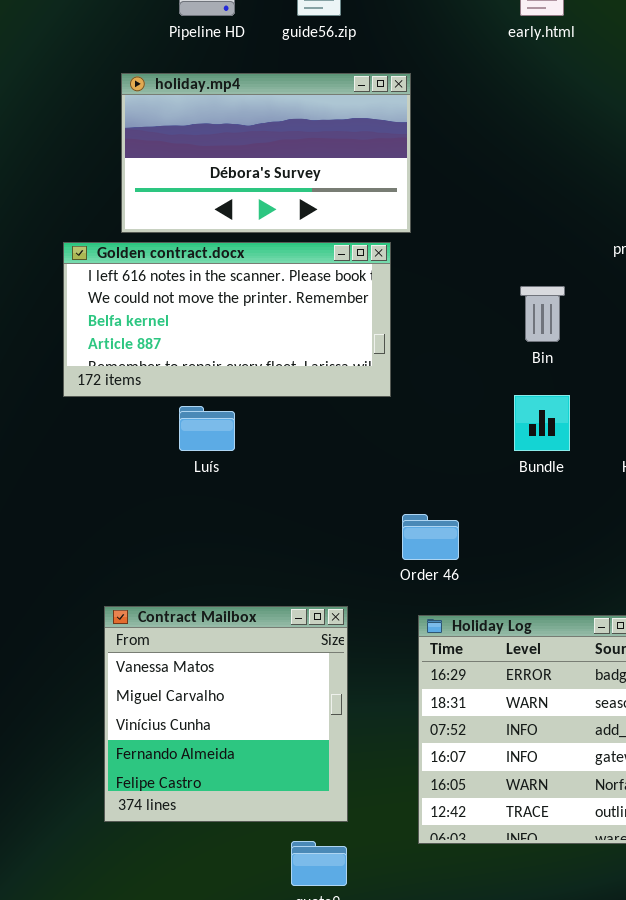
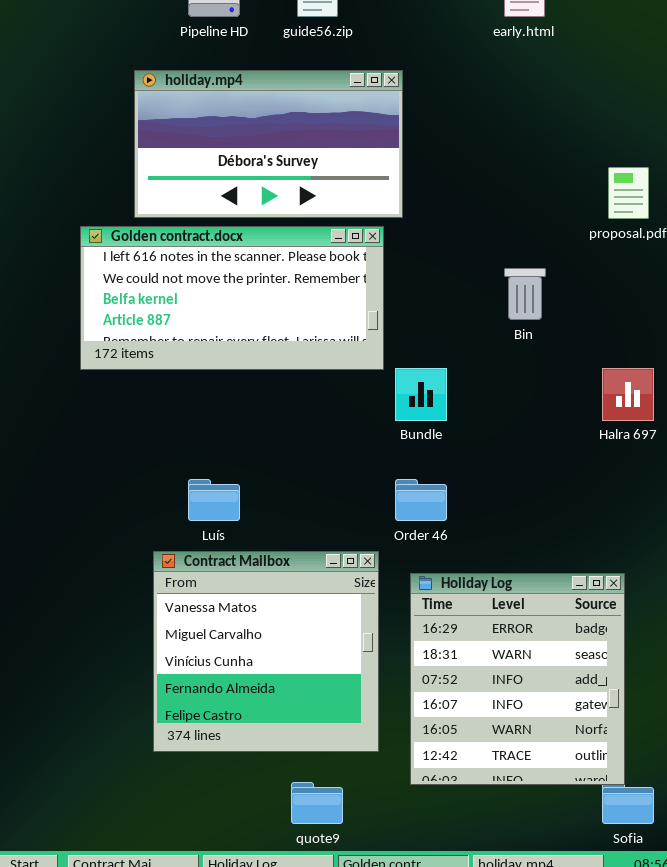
Bundle: [514,395,570,451] -> [395,368,447,421], moved
Luís: [179,406,235,451] -> [188,479,240,521], moved
Contract Mailbox: [104,606,348,822] -> [153,551,379,752], moved

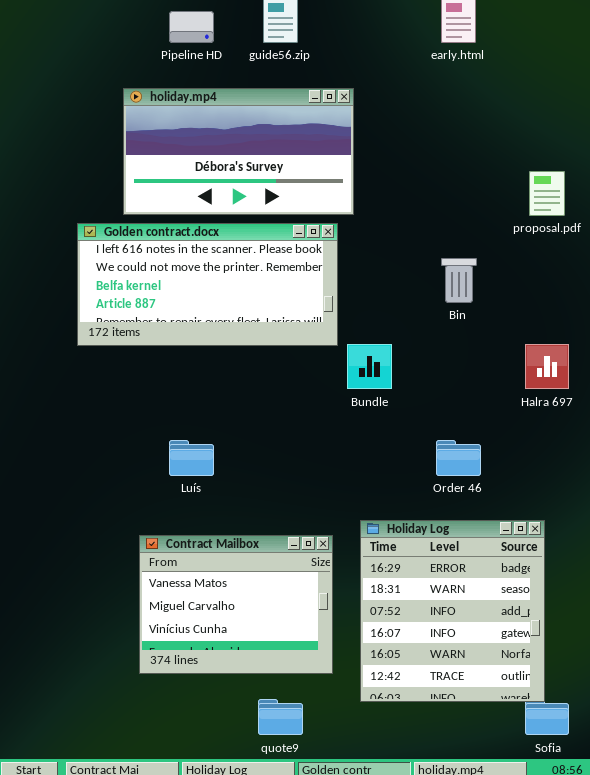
Order 46: [395,479,447,521] -> [436,440,481,476], moved
Contract Mailbox: [153,551,379,752] -> [139,535,333,674], resized

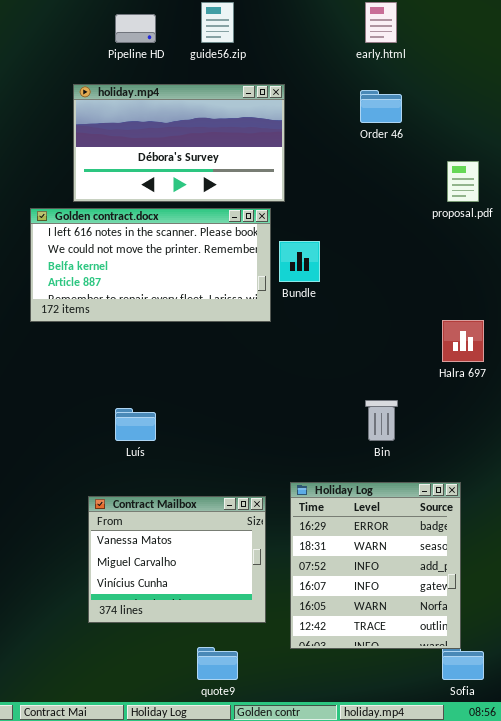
Bin: [441,258,477,303] -> [365,400,398,441], moved
Bundle: [347,344,392,389] -> [279,241,320,282], moved
Order 46: [436,440,481,476] -> [360,90,402,123], moved

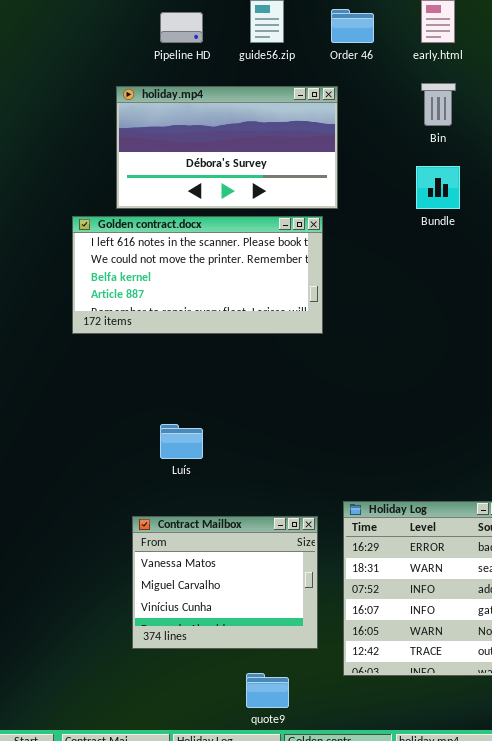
Order 46: [360,90,402,123] -> [331,9,374,43], moved
Bundle: [279,241,320,282] -> [416,166,460,209], moved
Bin: [365,400,398,441] -> [421,83,456,126], moved

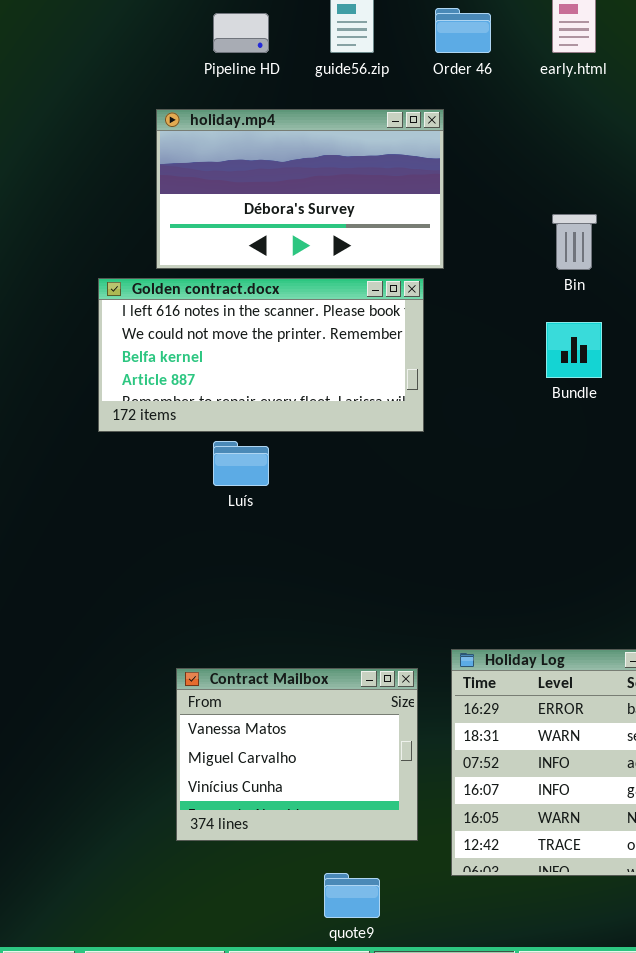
Bin: [421,83,456,126] -> [552,214,597,270], moved
Bundle: [416,166,460,209] -> [546,322,602,378], moved
Luís: [160,424,203,459] -> [213,441,269,486], moved

